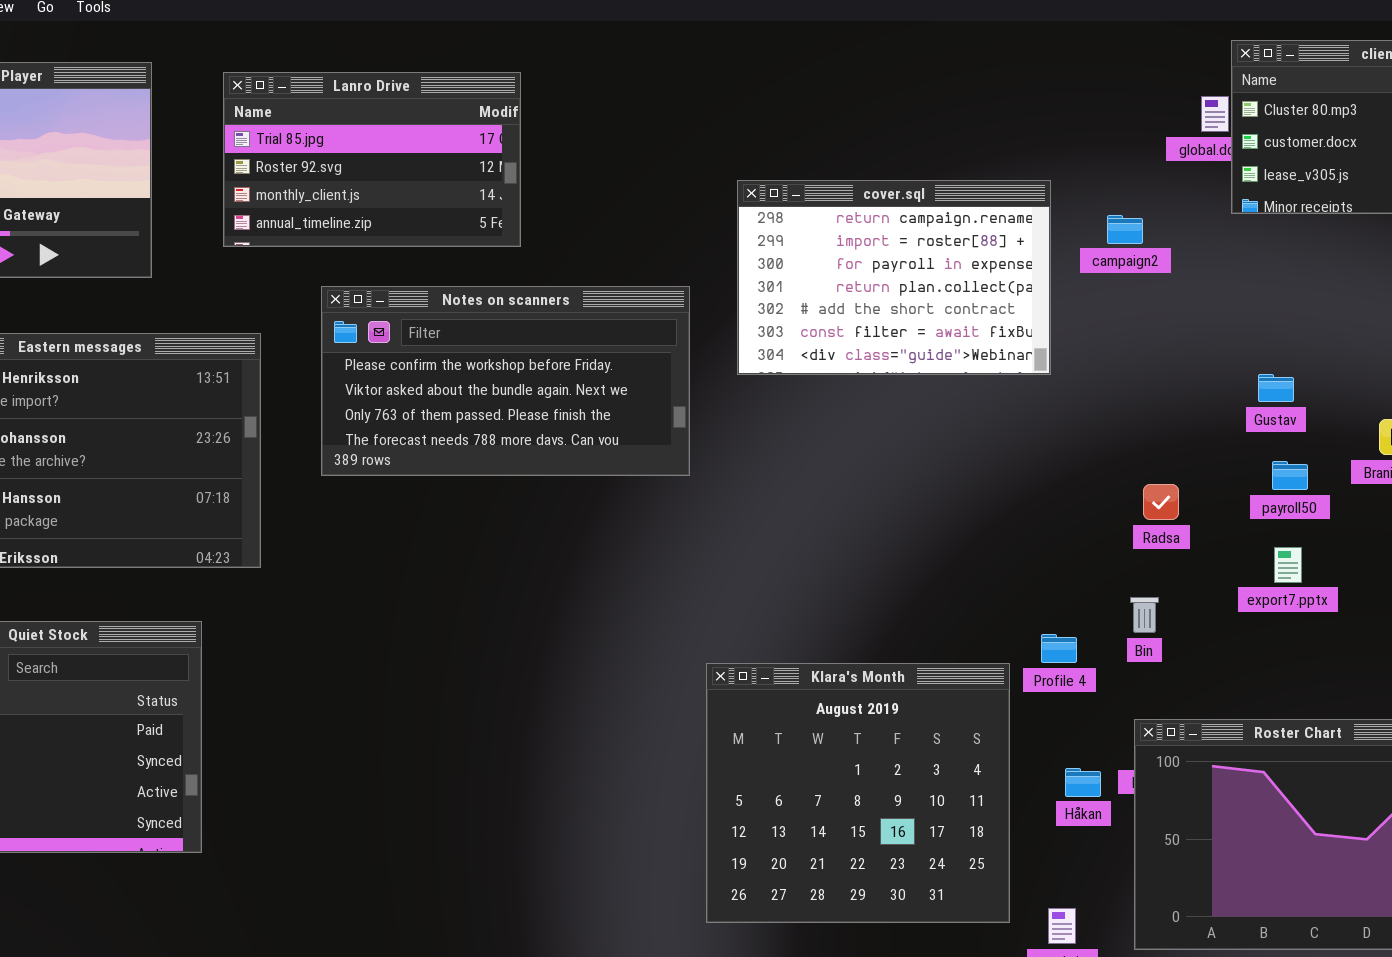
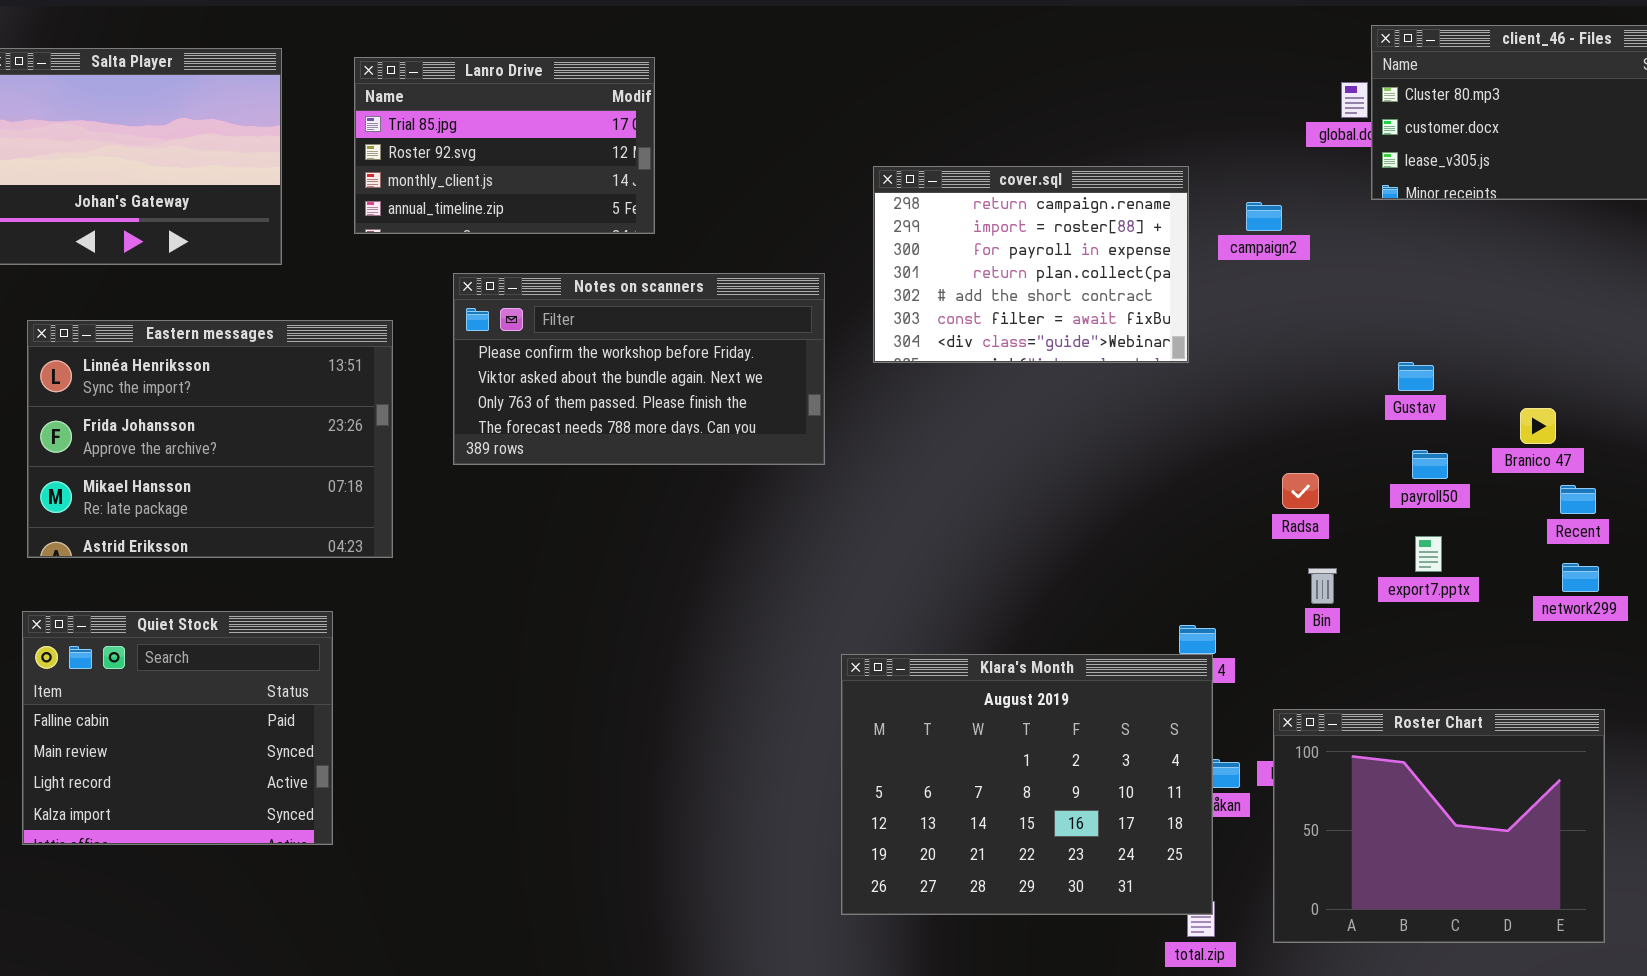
Bin: [1130,597,1159,633] -> [1308,568,1337,604], moved
Klara's Month: [706,663,1010,923] -> [841,654,1213,915], resized

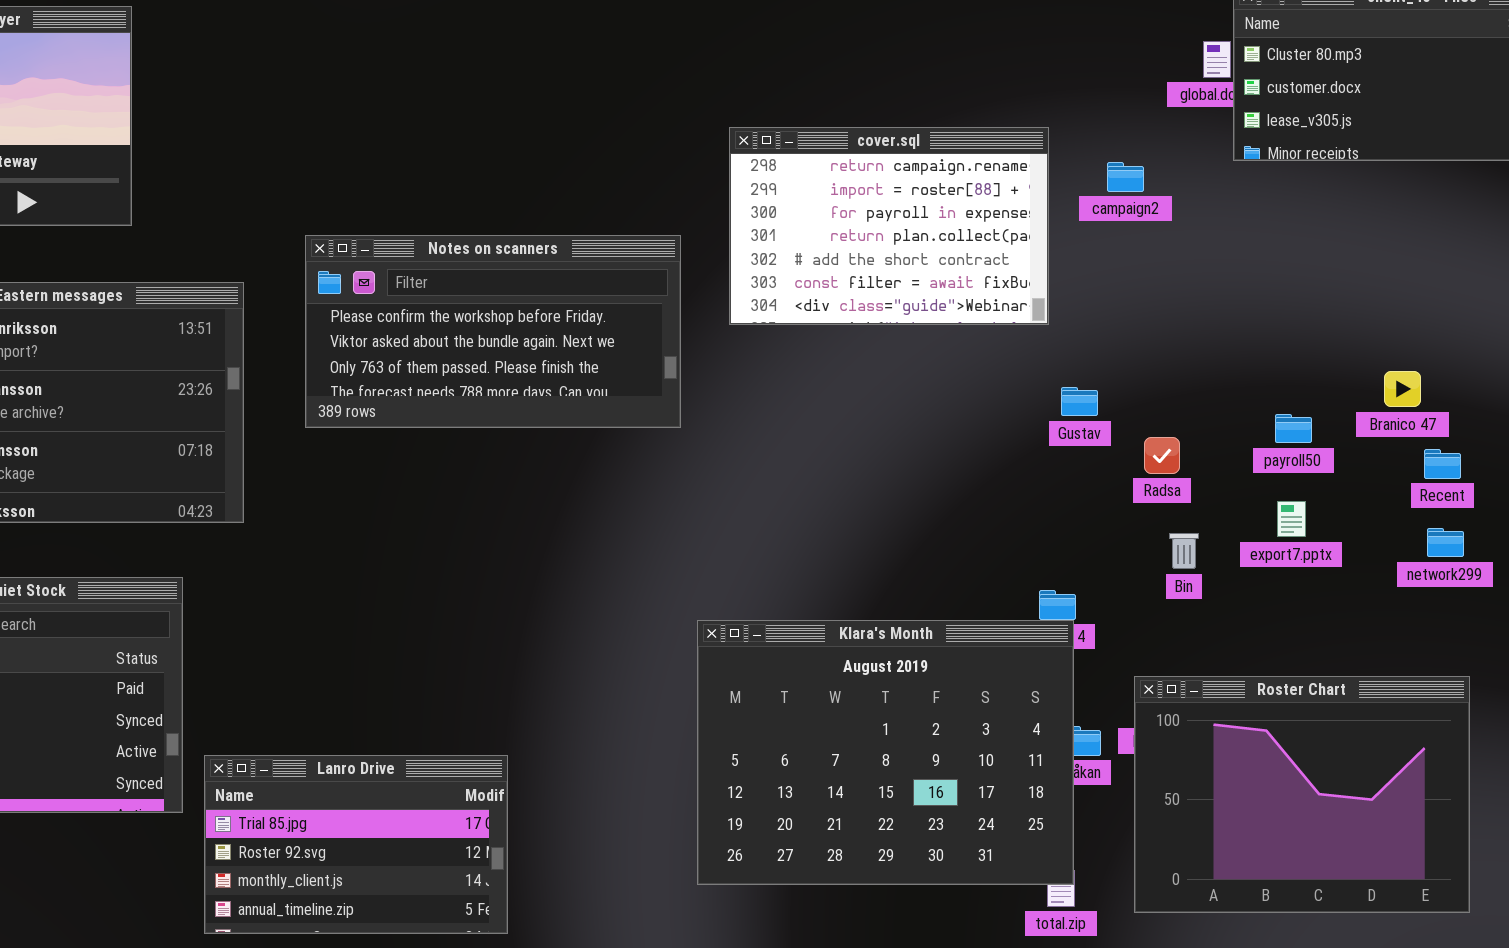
Lanro Drive: [354,57,655,234] -> [204,755,508,934], moved
Gustav: [1398,362,1434,391] -> [1061,387,1098,416], moved

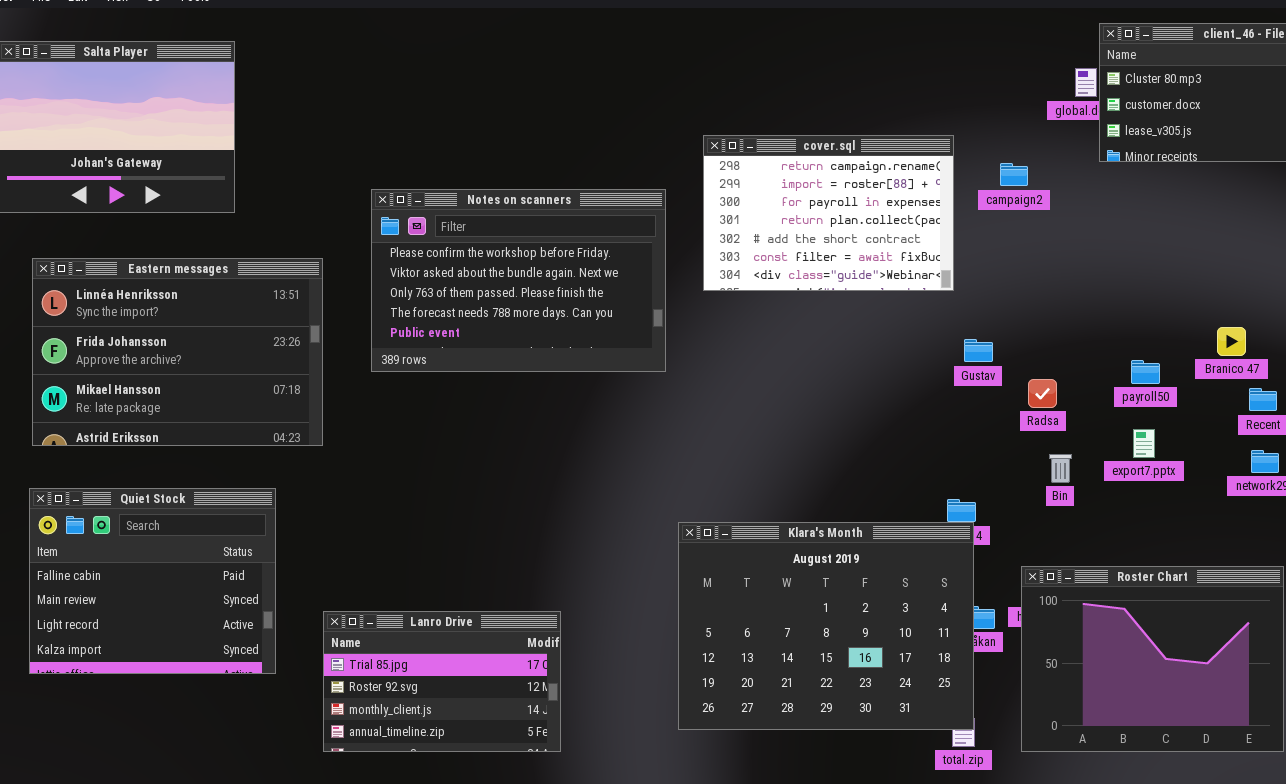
Notes on scanners: [305,235,681,428] -> [371,189,666,372], resized
Lanro Drive: [204,755,508,934] -> [323,611,561,752], moved

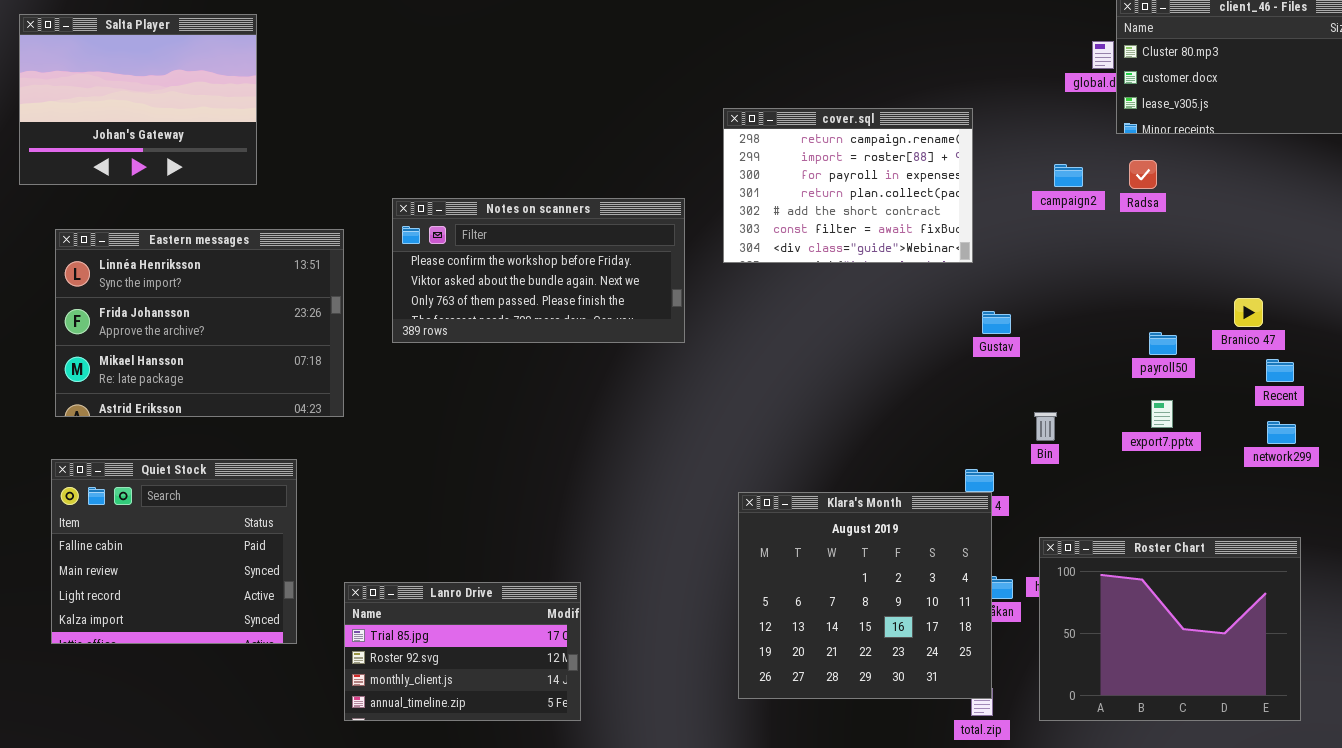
campaign2: [1000,163,1028,186] -> [1054,164,1083,187], moved
Notes on scanners: [371,189,666,372] -> [392,198,685,343], resized
Radsa: [1028,379,1057,408] -> [1129,160,1157,189], moved
Bin: [1049,454,1072,483] -> [1034,412,1057,441], moved
Klara's Month: [678,522,974,730] -> [738,492,992,699], resized

